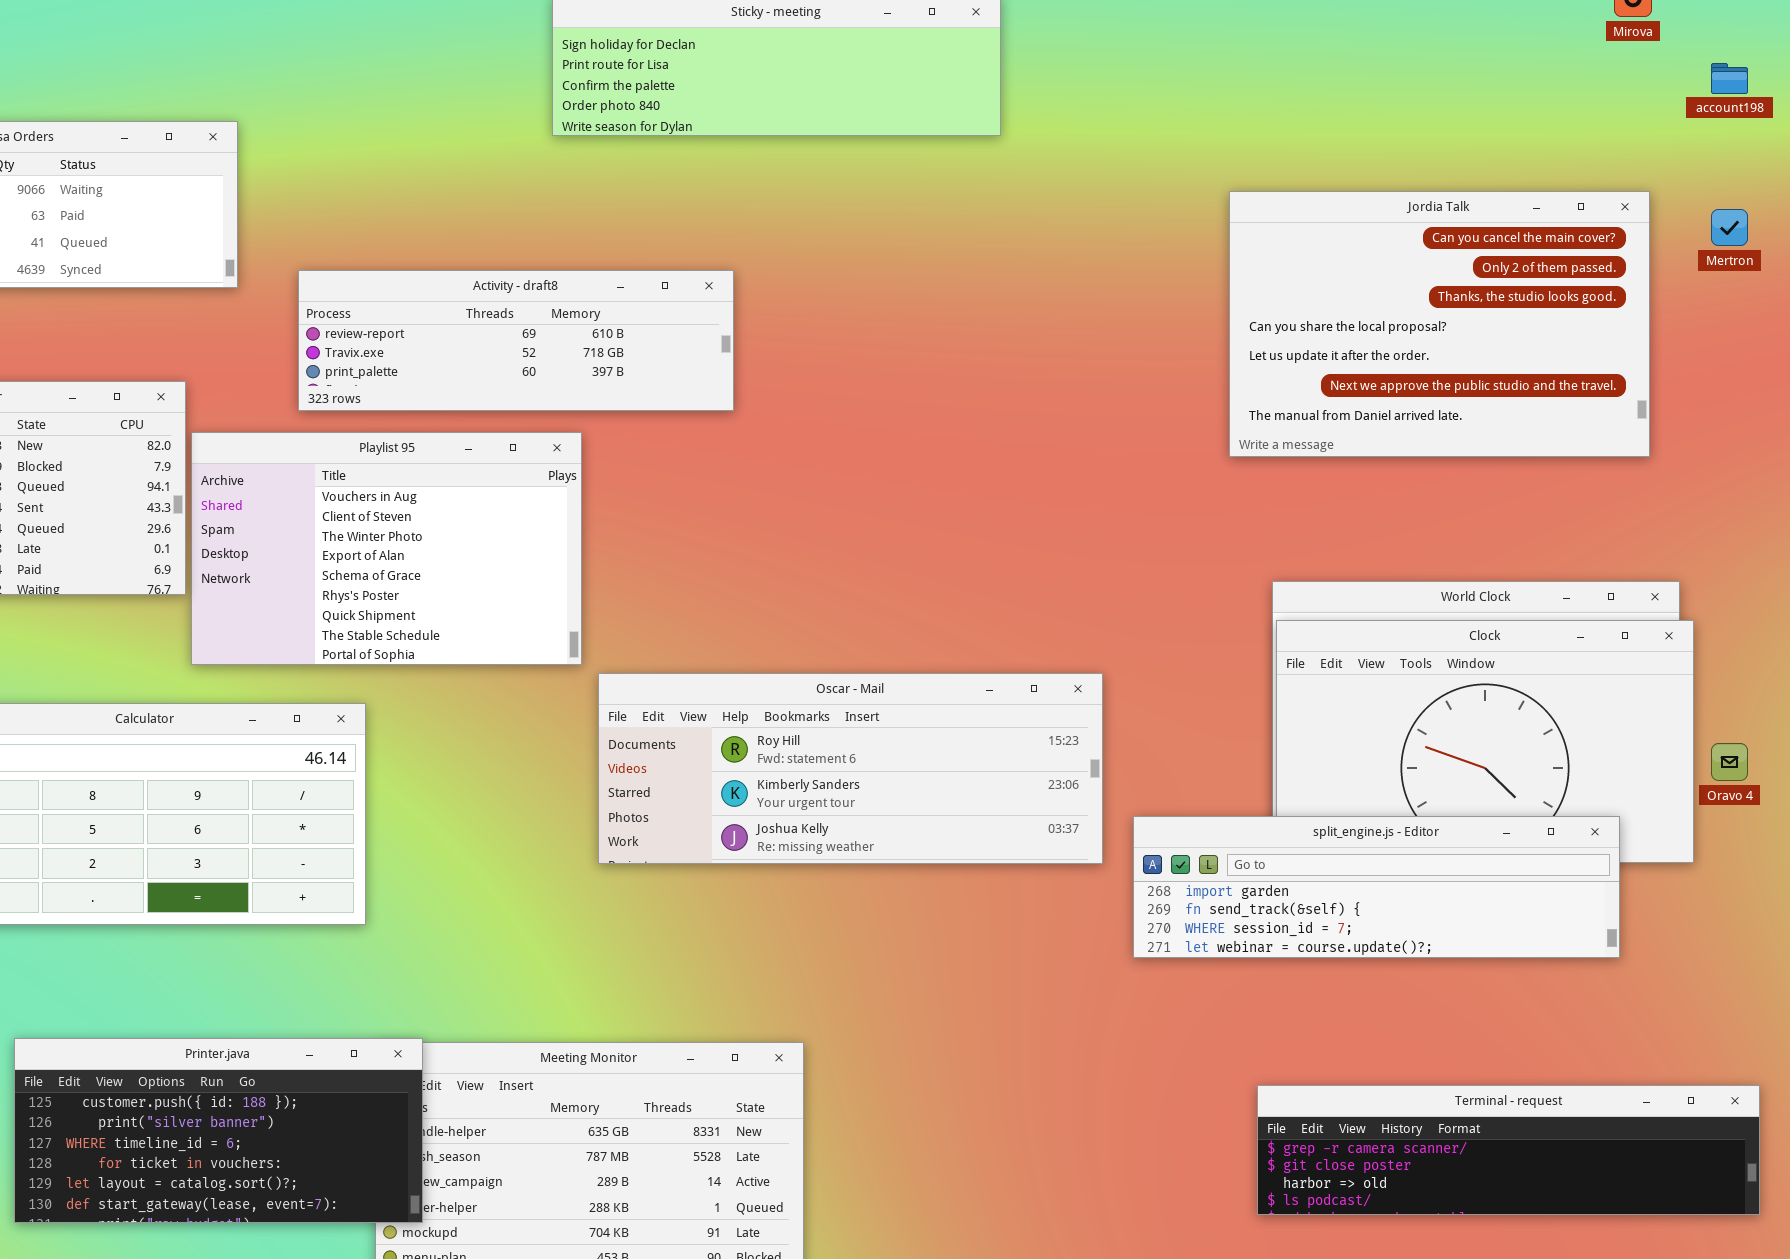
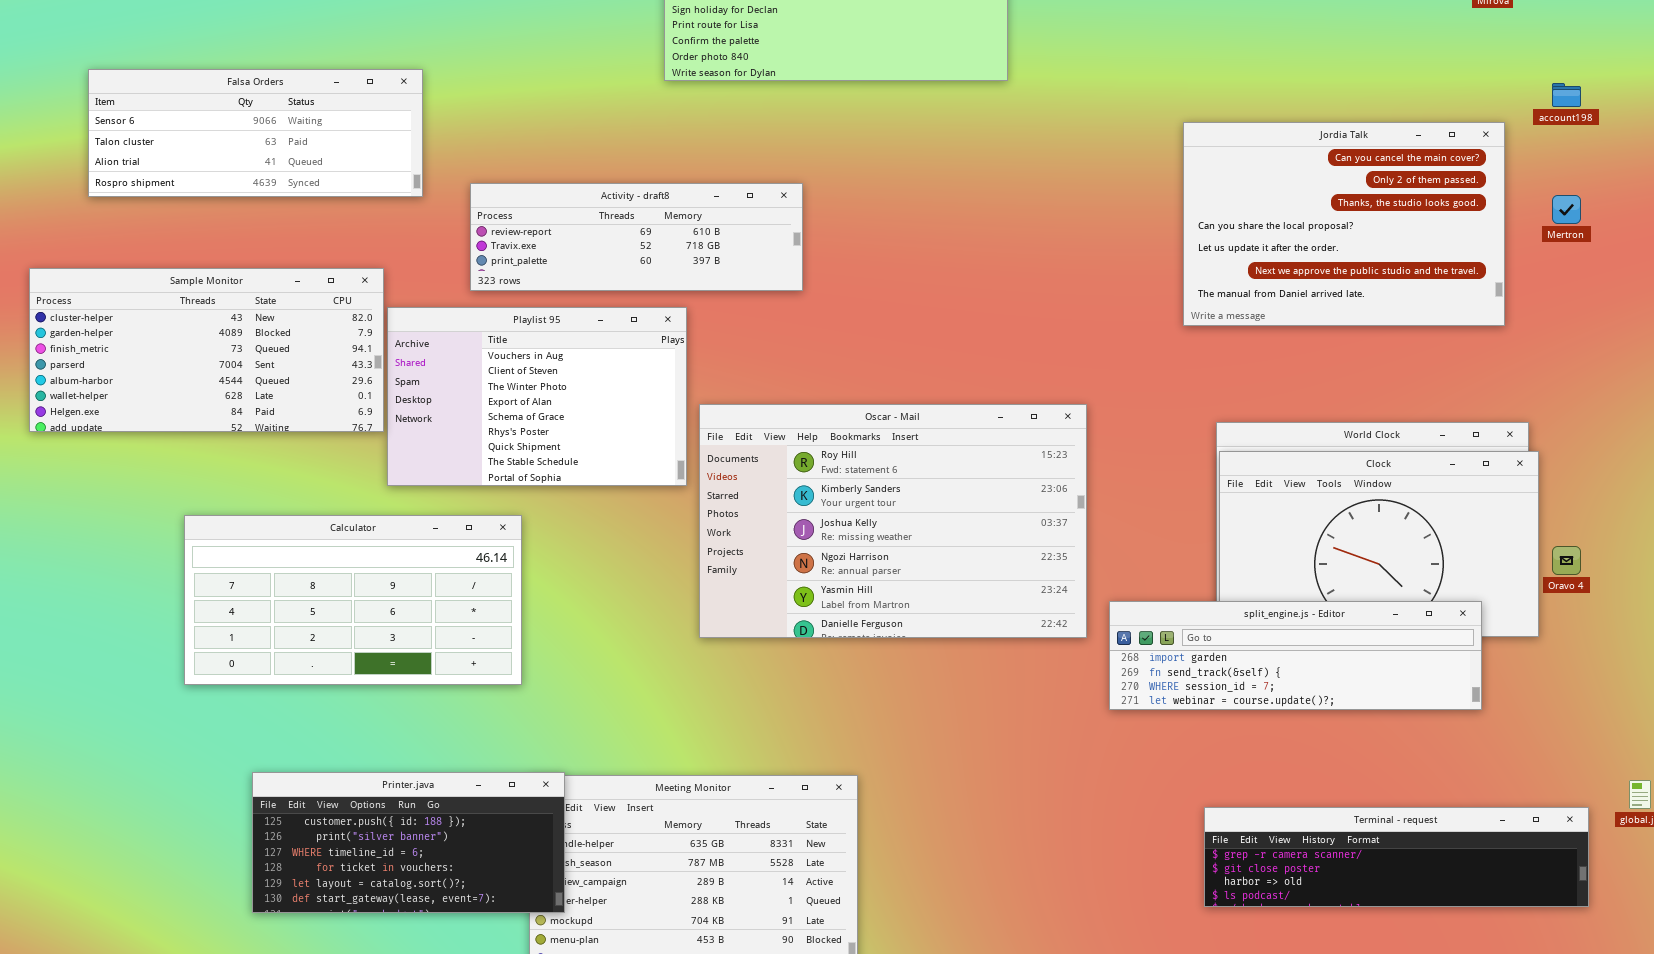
account198: [1711,63,1748,94] -> [1552,83,1581,107], moved
Mertron: [1711,209,1748,246] -> [1552,195,1581,224], moved
Oscar - Mail: [598,673,1103,864] -> [699,404,1087,638], resized

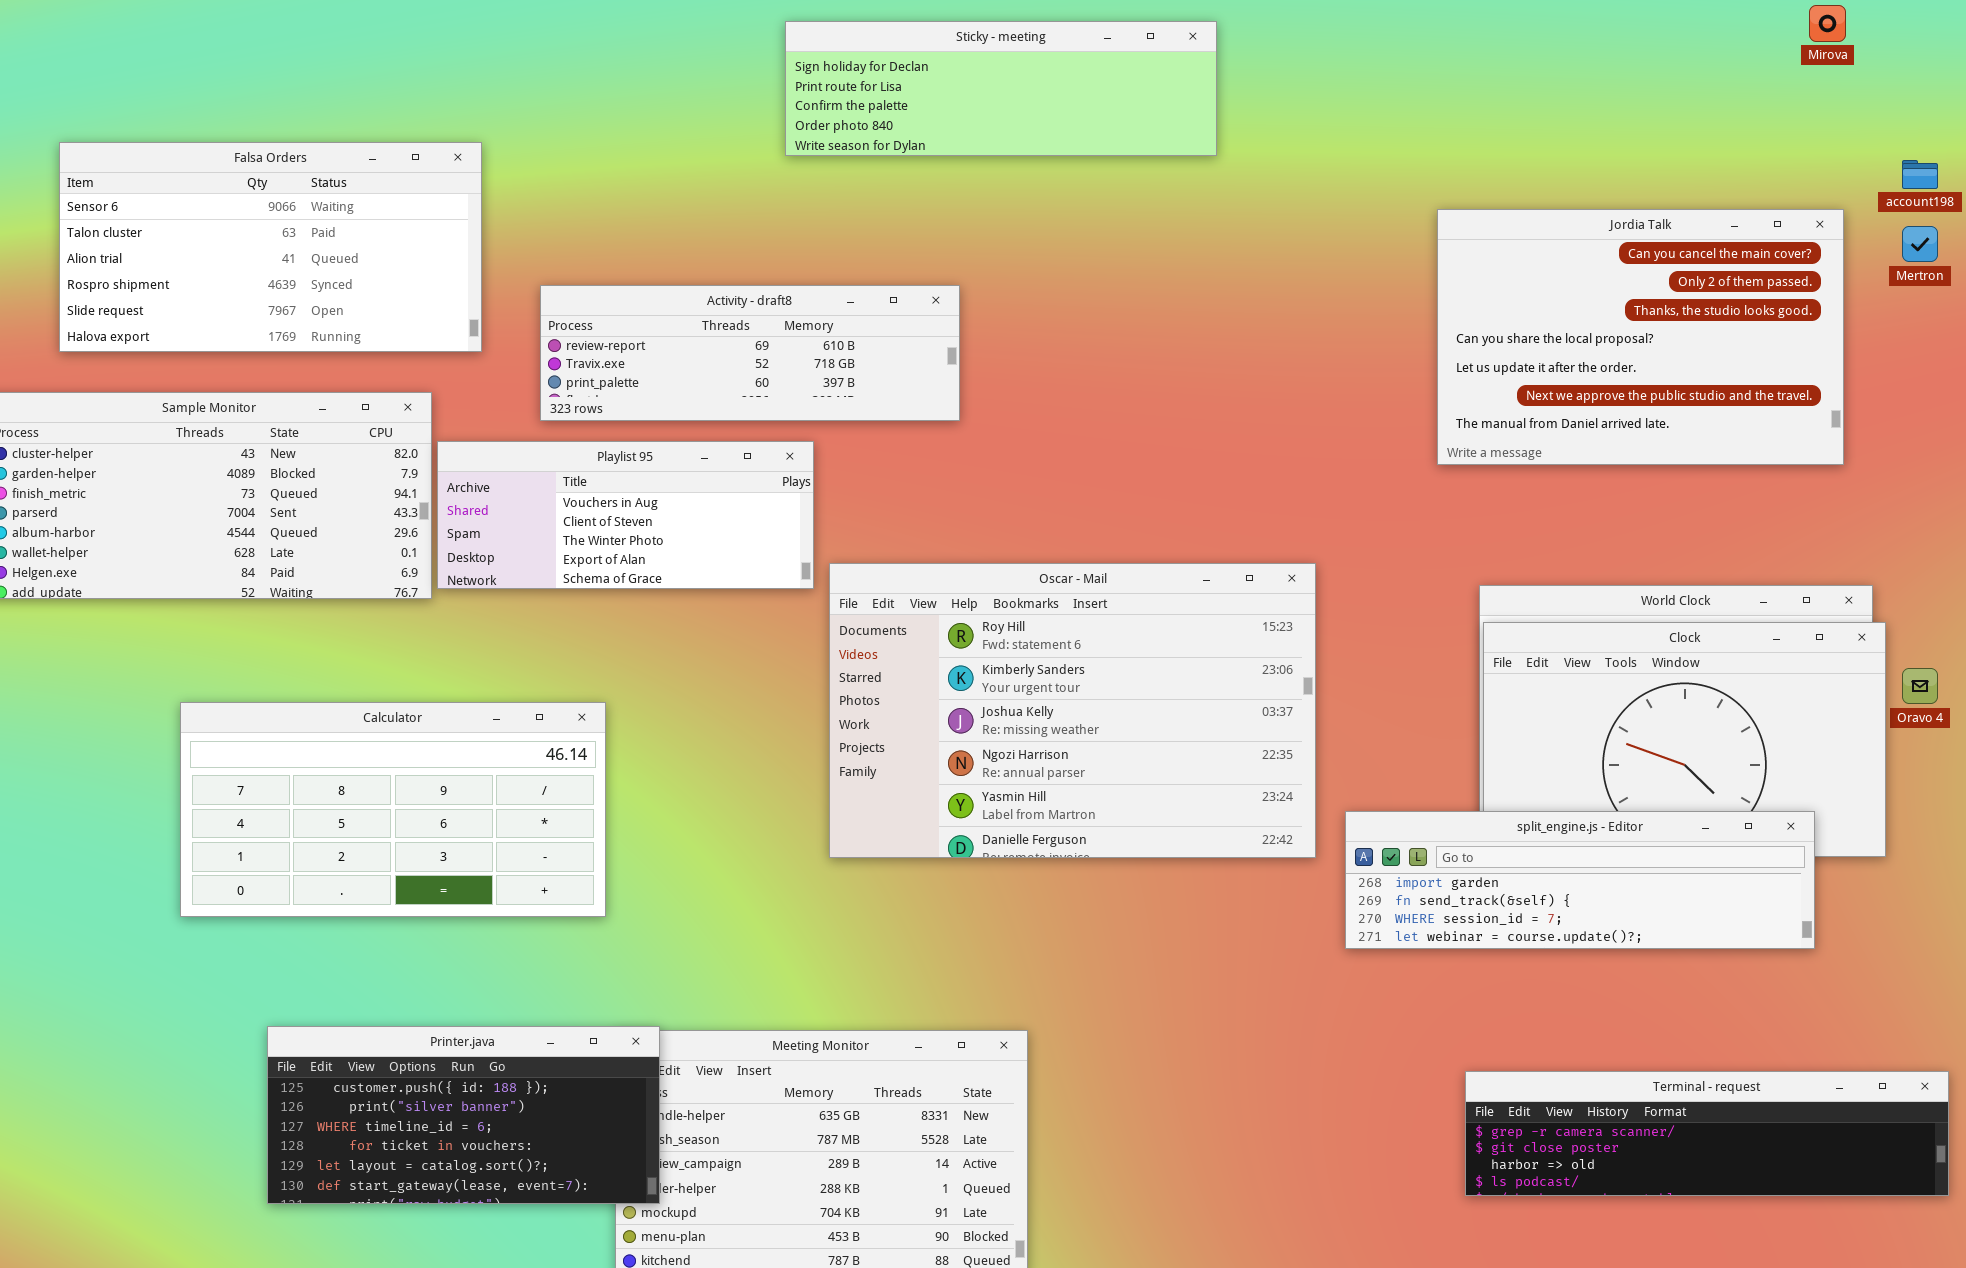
Falsa Orders: [88,69,423,197] -> [59,142,482,352], resized
Mertron: [1552,195,1581,224] -> [1902,226,1938,262], moved
Playlist 95: [387,307,687,486] -> [437,441,814,589], resized
Oravo 4: [1552,546,1581,575] -> [1902,668,1938,704], moved

